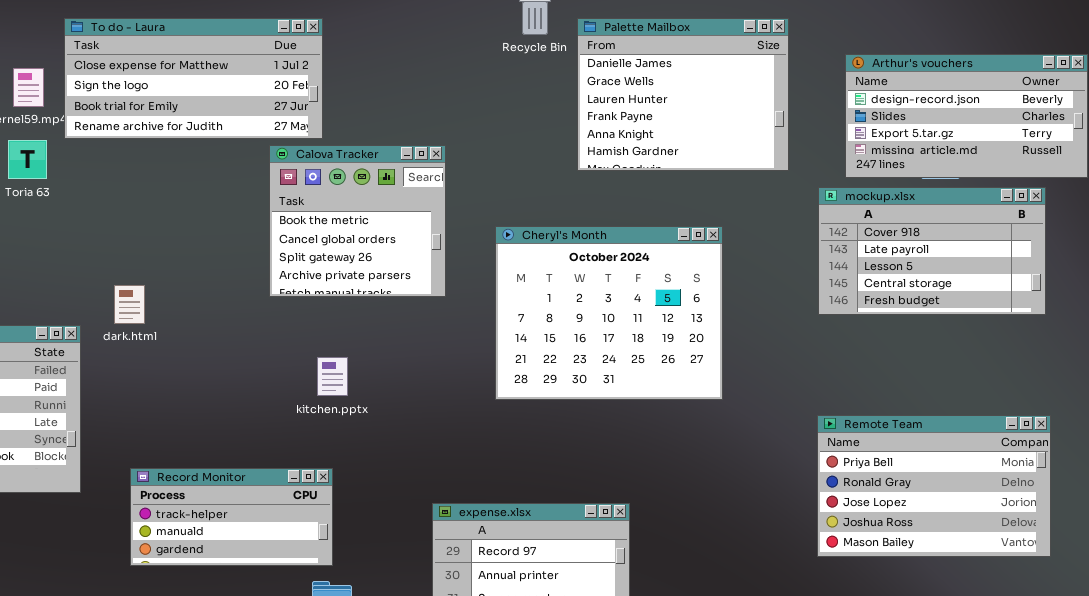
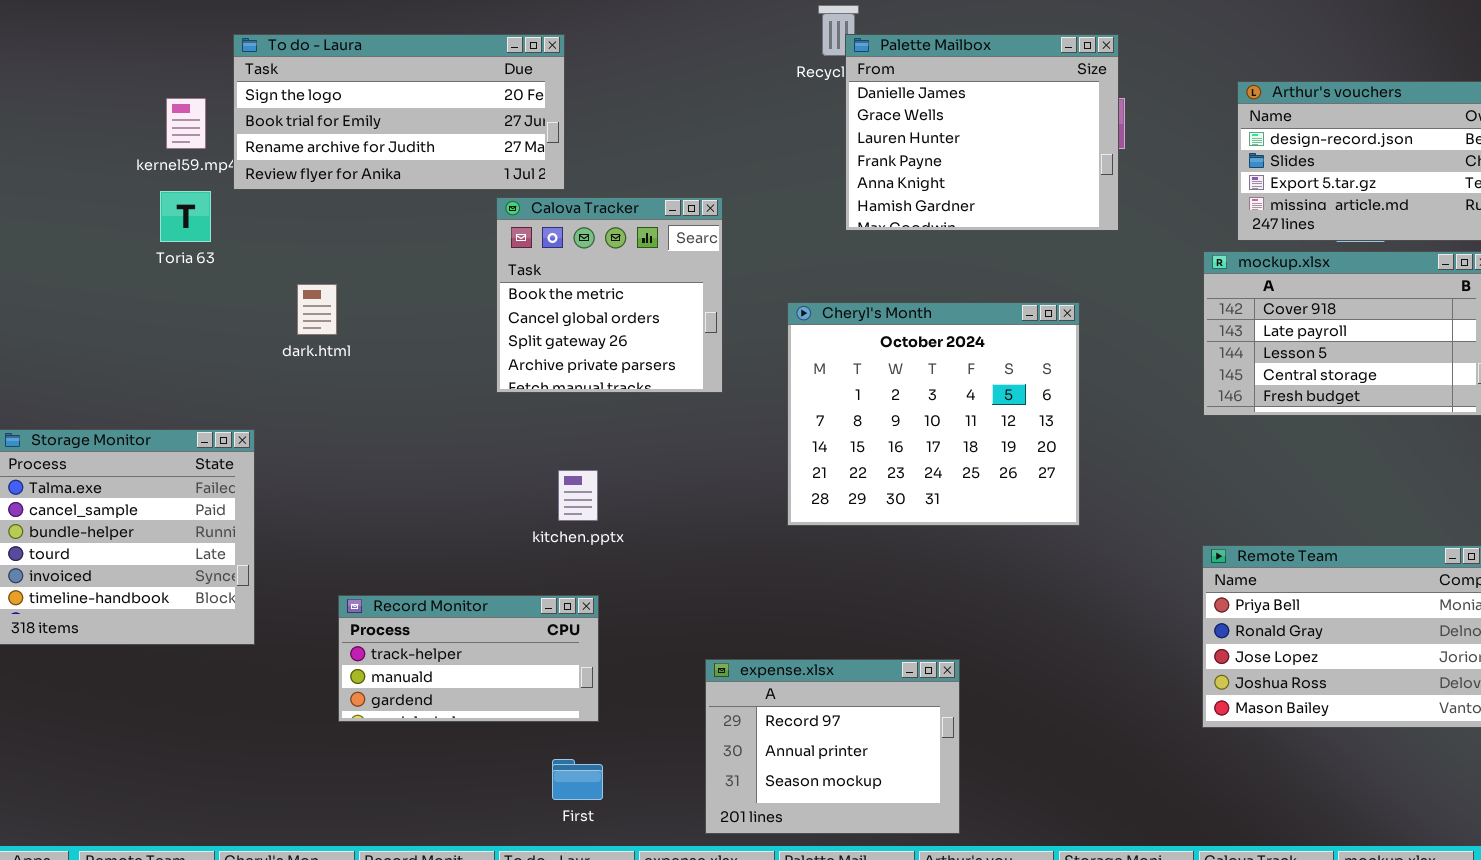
To do - Laura: [64,18,323,139] -> [233,34,565,190], scrolled down 1 row
Palette Mailbox: [577,18,789,171] -> [845,34,1119,231], moved
dark.html: [114,285,145,324] -> [297,284,337,335], moved
Record Monitor: [130,468,333,566] -> [338,595,599,722], moved

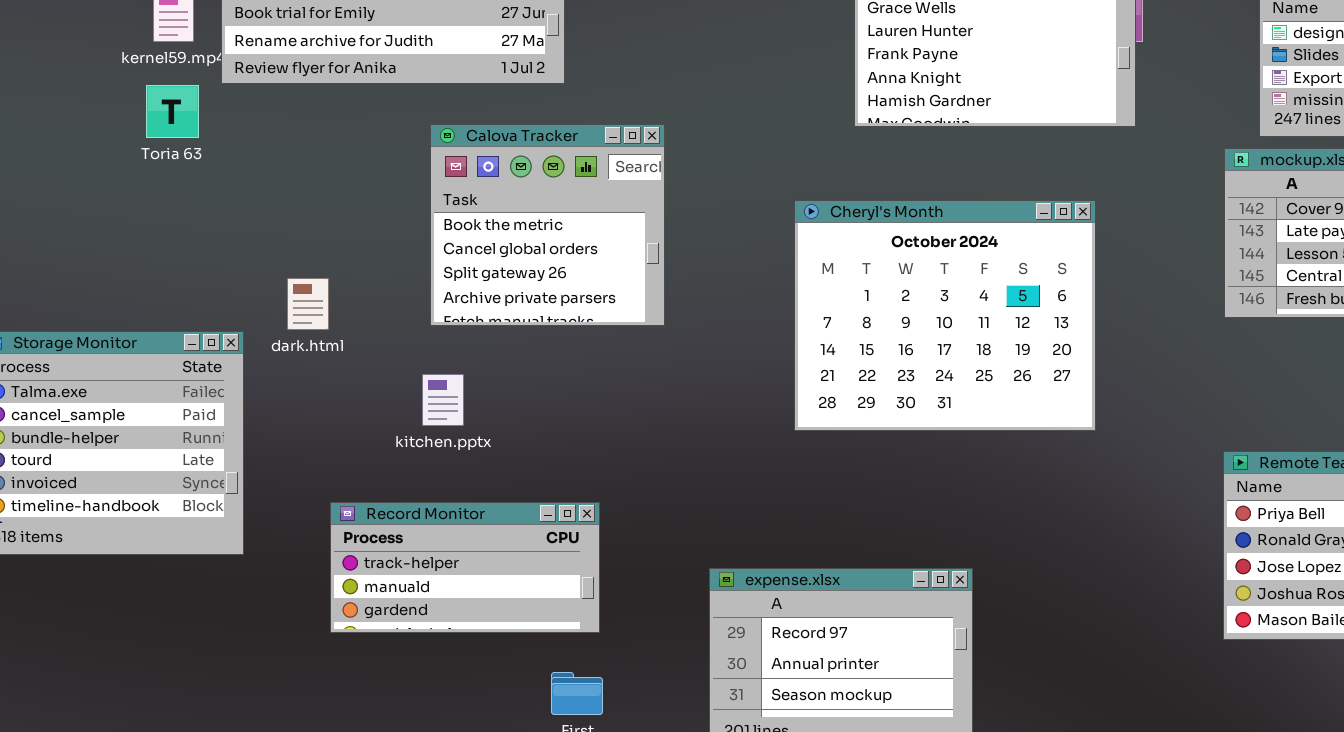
Calova Tracker: [496,197,723,393] -> [430,124,665,326], moved
dark.html: [297,284,337,335] -> [287,278,329,330], moved
kitchen.pptx: [558,470,598,521] -> [422,374,464,426], moved

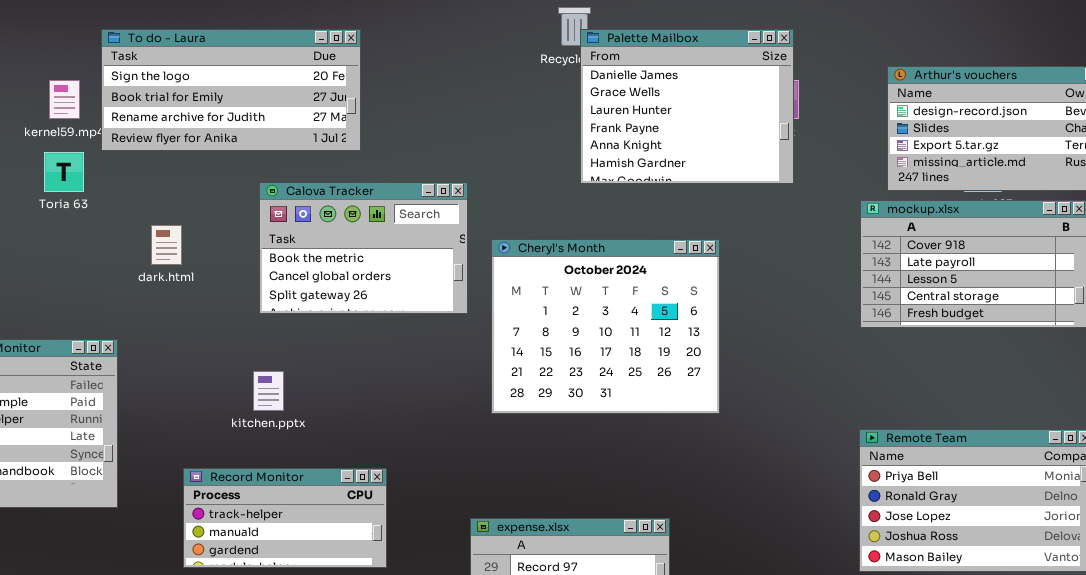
Calova Tracker: [430,124,665,326] -> [259,182,468,314], resized
Cheryl's Month: [794,200,1096,431] -> [491,239,720,414], moved
dark.html: [287,278,329,330] -> [151,225,182,265], moved

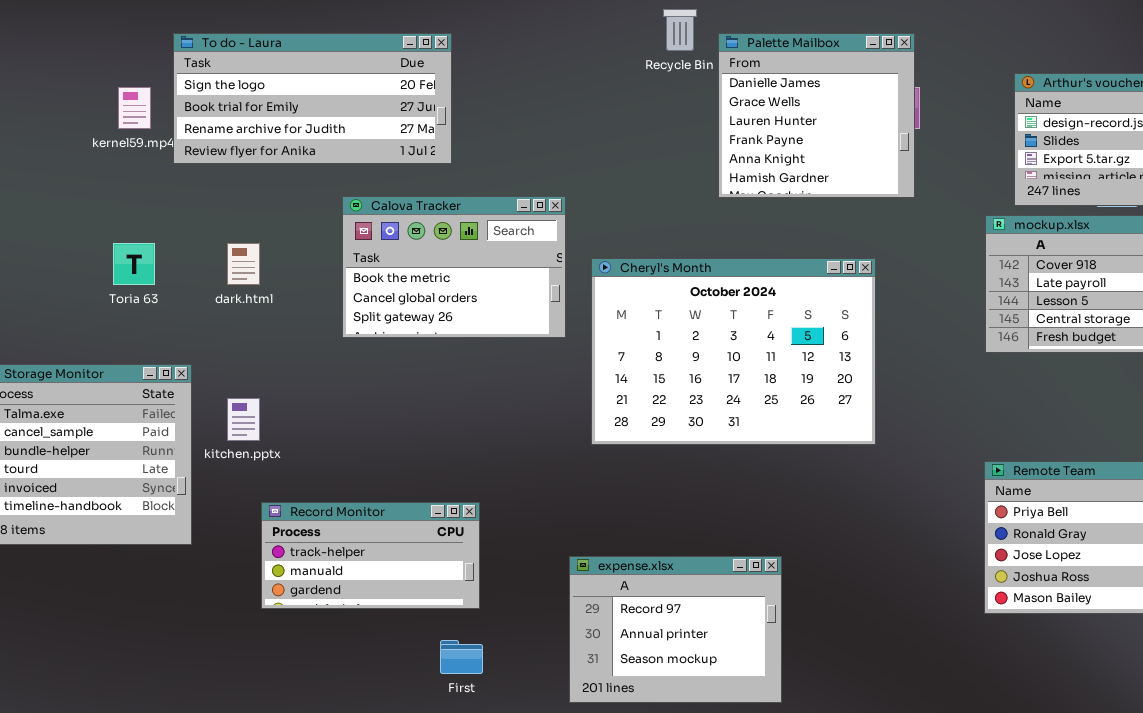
Palette Mailbox: [580,29,794,184] -> [718,33,915,198], resized
Toria 63: [44,152,84,192] -> [113,243,155,285], moved
Cheryl's Month: [491,239,720,414] -> [591,258,876,445], resized
kitchen.pptx: [253,371,284,411] -> [227,398,260,441], moved

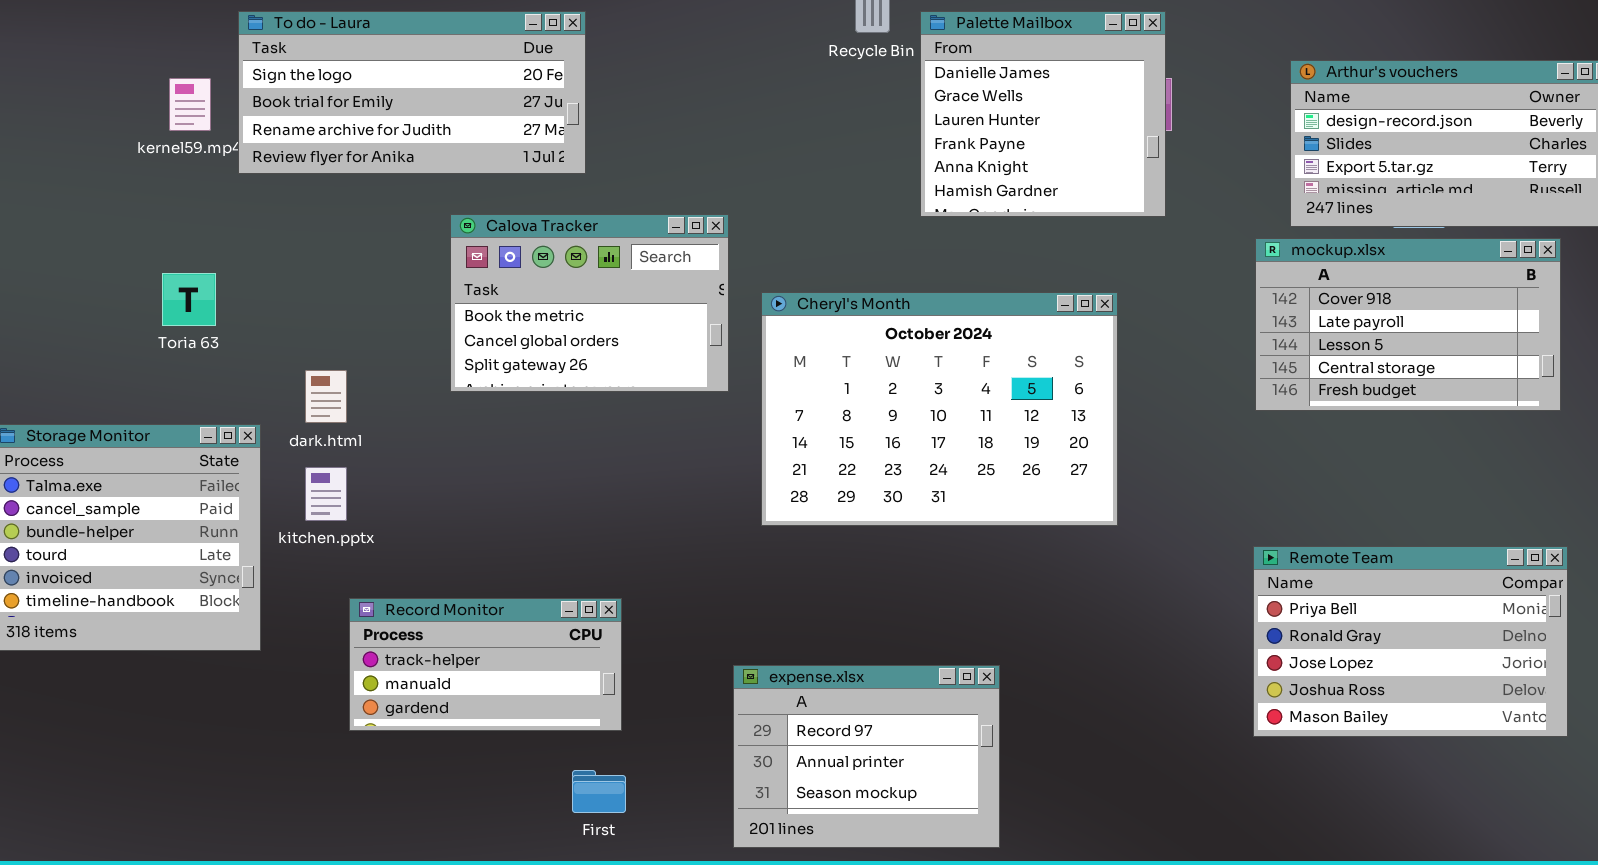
dark.html: [227,243,260,285] -> [305,370,347,423], moved

